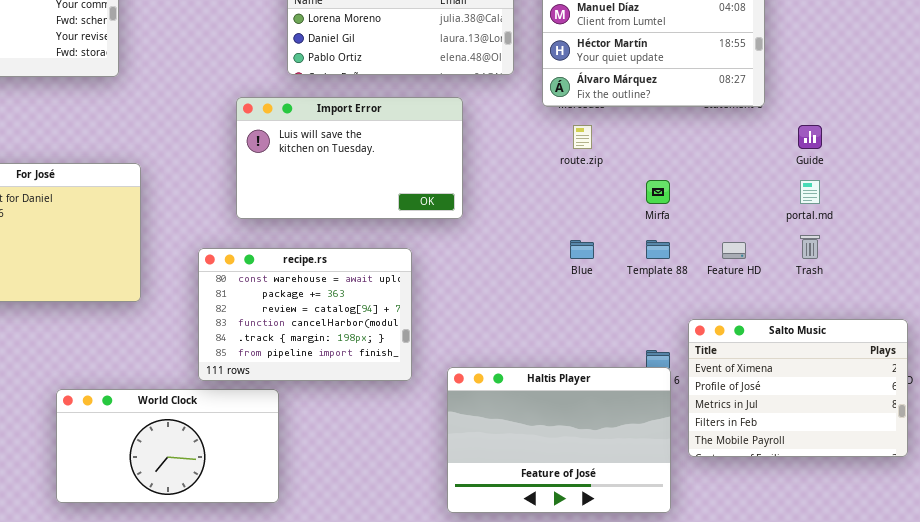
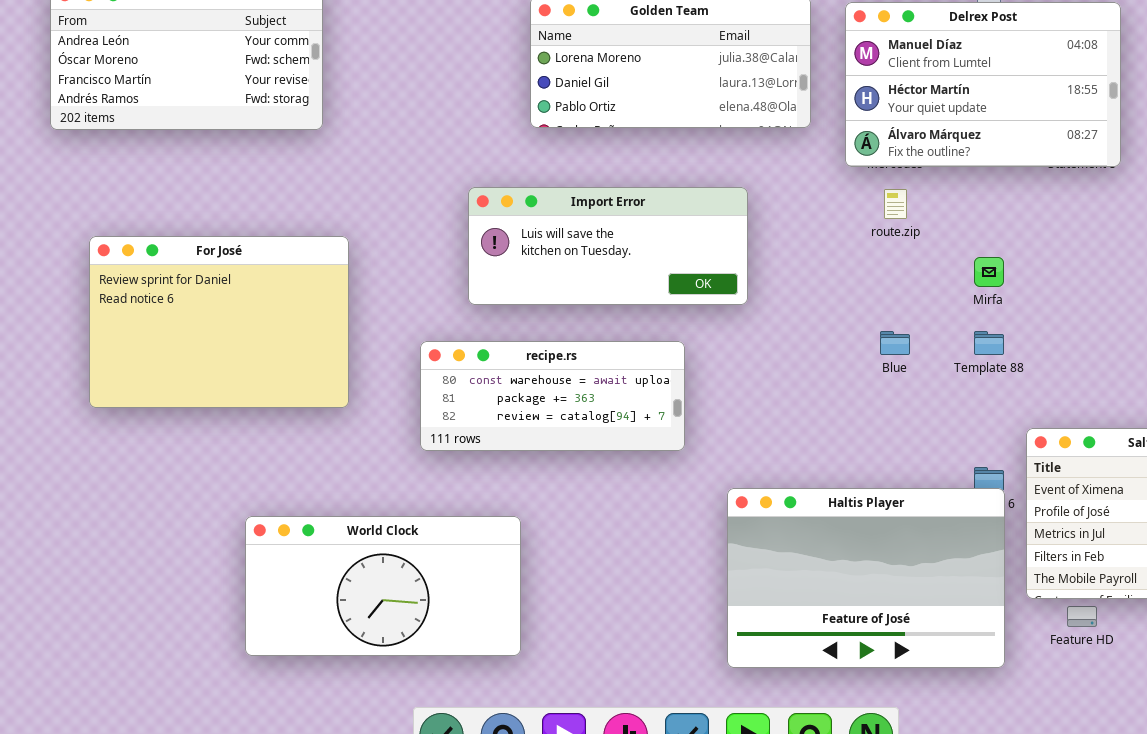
Import Error: [236,97,463,219] -> [468,187,748,305], resized
Feature HD: [722,242,746,259] -> [1067,606,1097,627], moved
recipe.rs: [198,248,412,381] -> [420,341,685,451], resized

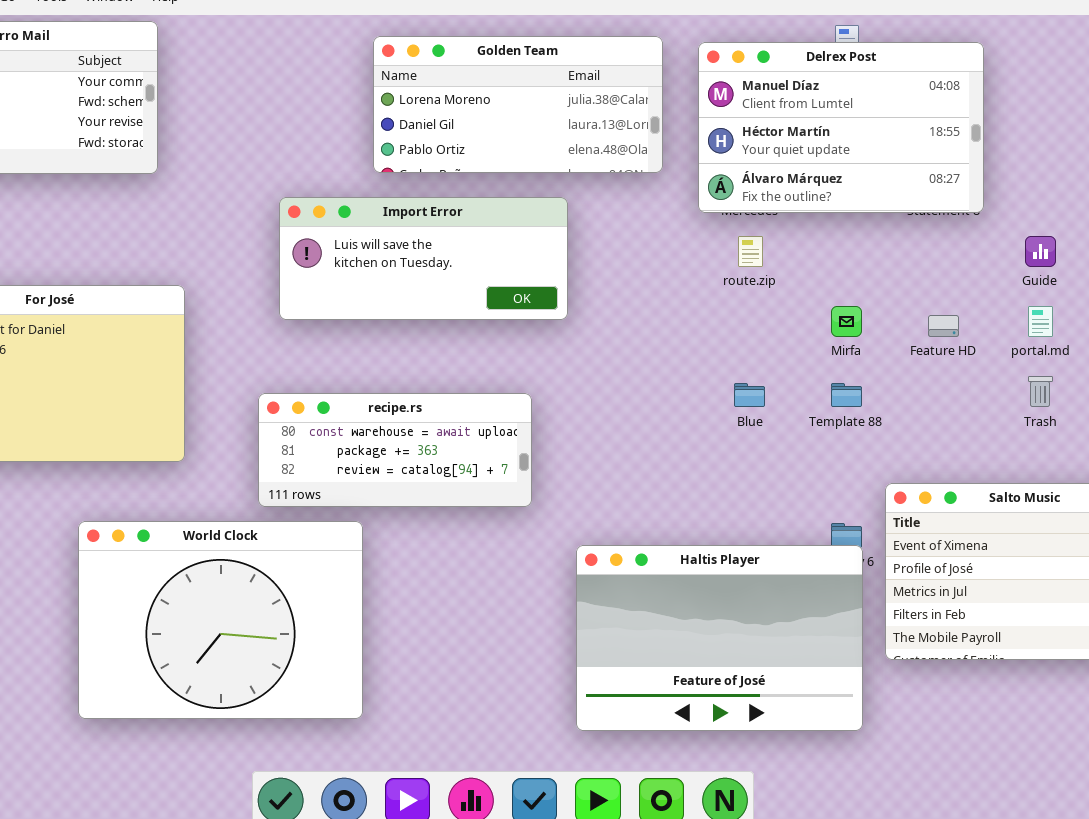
Import Error: [468,187,748,305] -> [279,197,568,320], moved
World Clock: [245,516,521,656] -> [78,521,363,719], resized
Feature HD: [1067,606,1097,627] -> [928,315,959,337], moved

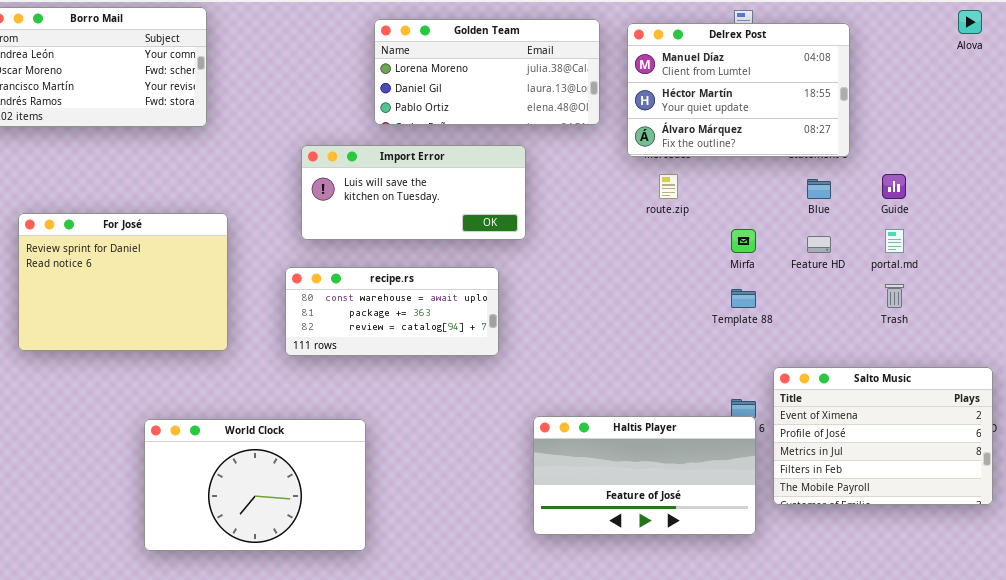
Blue: [734,383,765,407] -> [807,179,831,199], moved
recipe.rs: [258,393,532,507] -> [285,267,499,356], moved
World Clock: [78,521,363,719] -> [144,419,366,551], resized
Haltis Player: [576,545,863,731] -> [533,416,756,535], resized

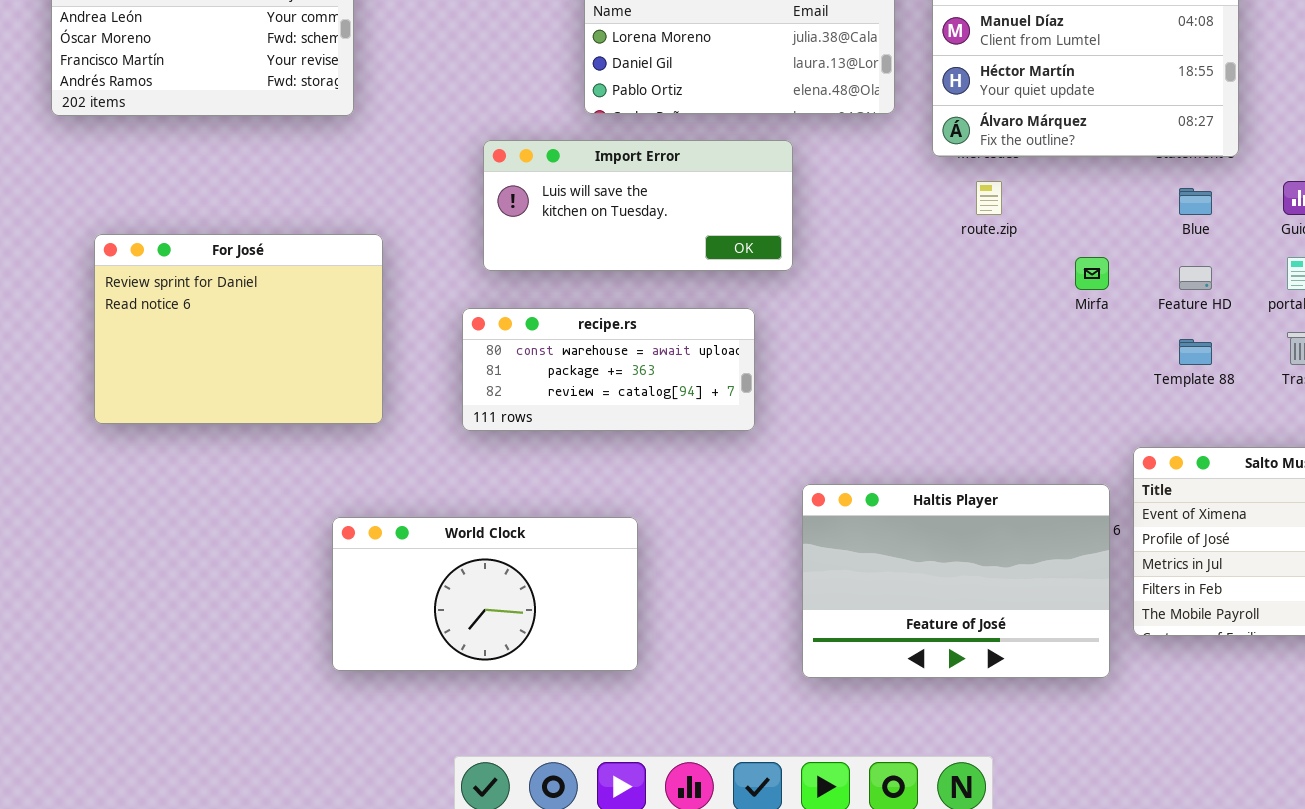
Template 88: [731,289,756,308] -> [1179,339,1212,365], moved
Haltis Player: [533,416,756,535] -> [802,484,1110,678], resized
World Clock: [144,419,366,551] -> [332,517,638,671], moved, resized

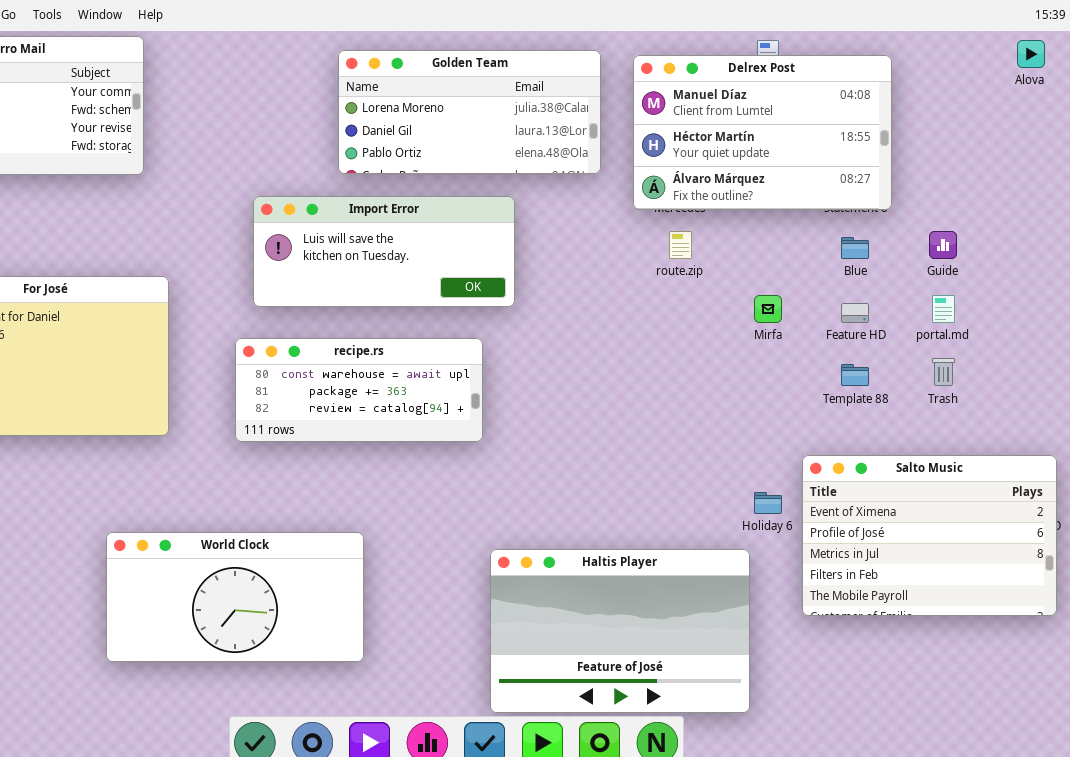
Haltis Player: [802,484,1110,678] -> [490,549,750,713], moved
World Clock: [332,517,638,671] -> [106,532,364,662], moved

